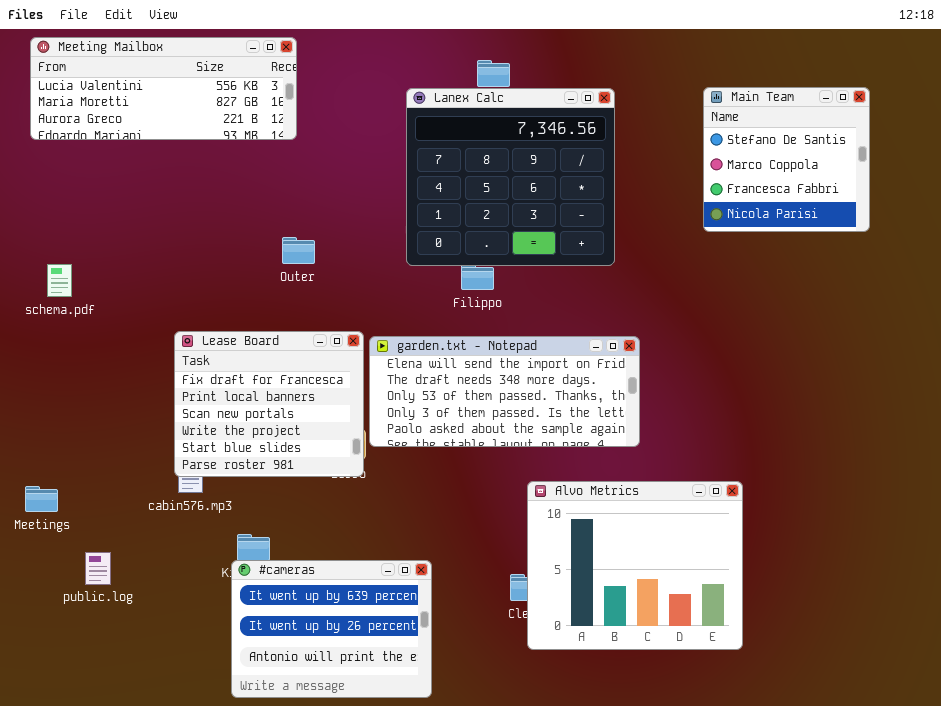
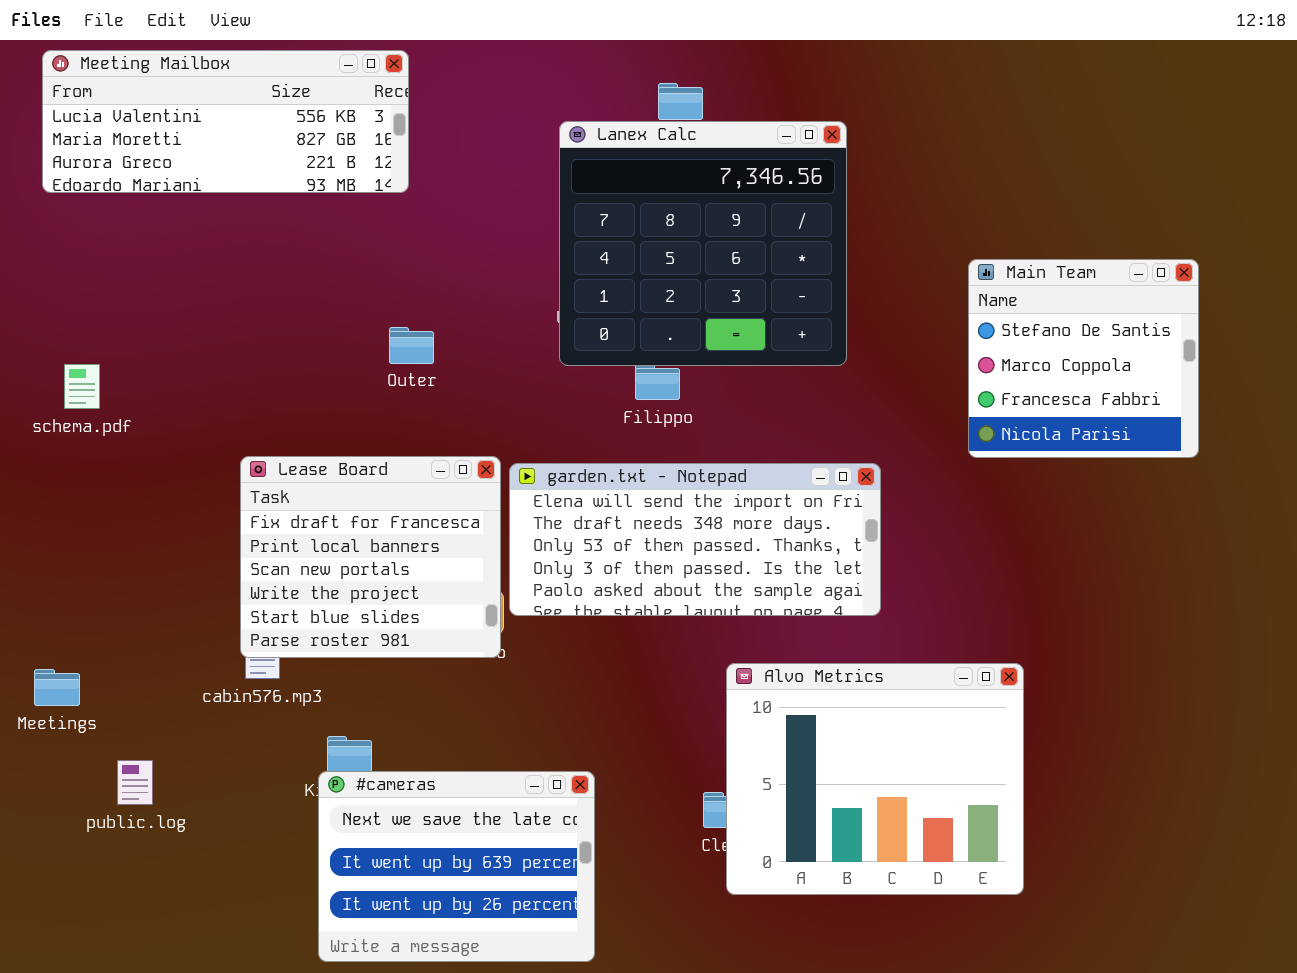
Main Team: [703,87,870,232] -> [968,259,1199,458], moved
#cameras: [231,560,432,698] -> [318,771,595,962], scrolled up 1 row

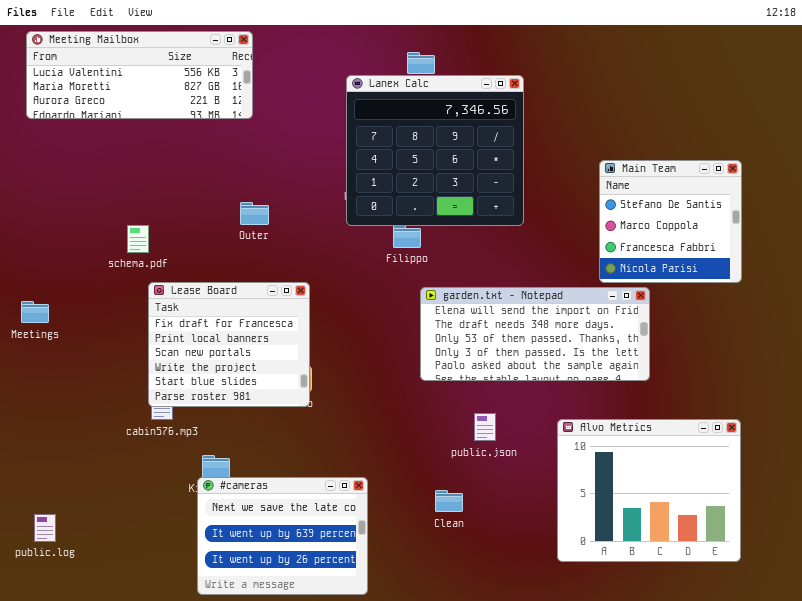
schema.pdf: [64,364,100,409] -> [127,225,149,253], moved
garden.txt - Notepad: [509,463,881,616] -> [420,287,650,381], moved
Alvo Metrics: [726,663,1024,895] -> [557,419,741,562], moved
Meetings: [34,669,80,706] -> [21,301,49,323], moved
public.log: [117,760,153,805] -> [34,514,56,542], moved

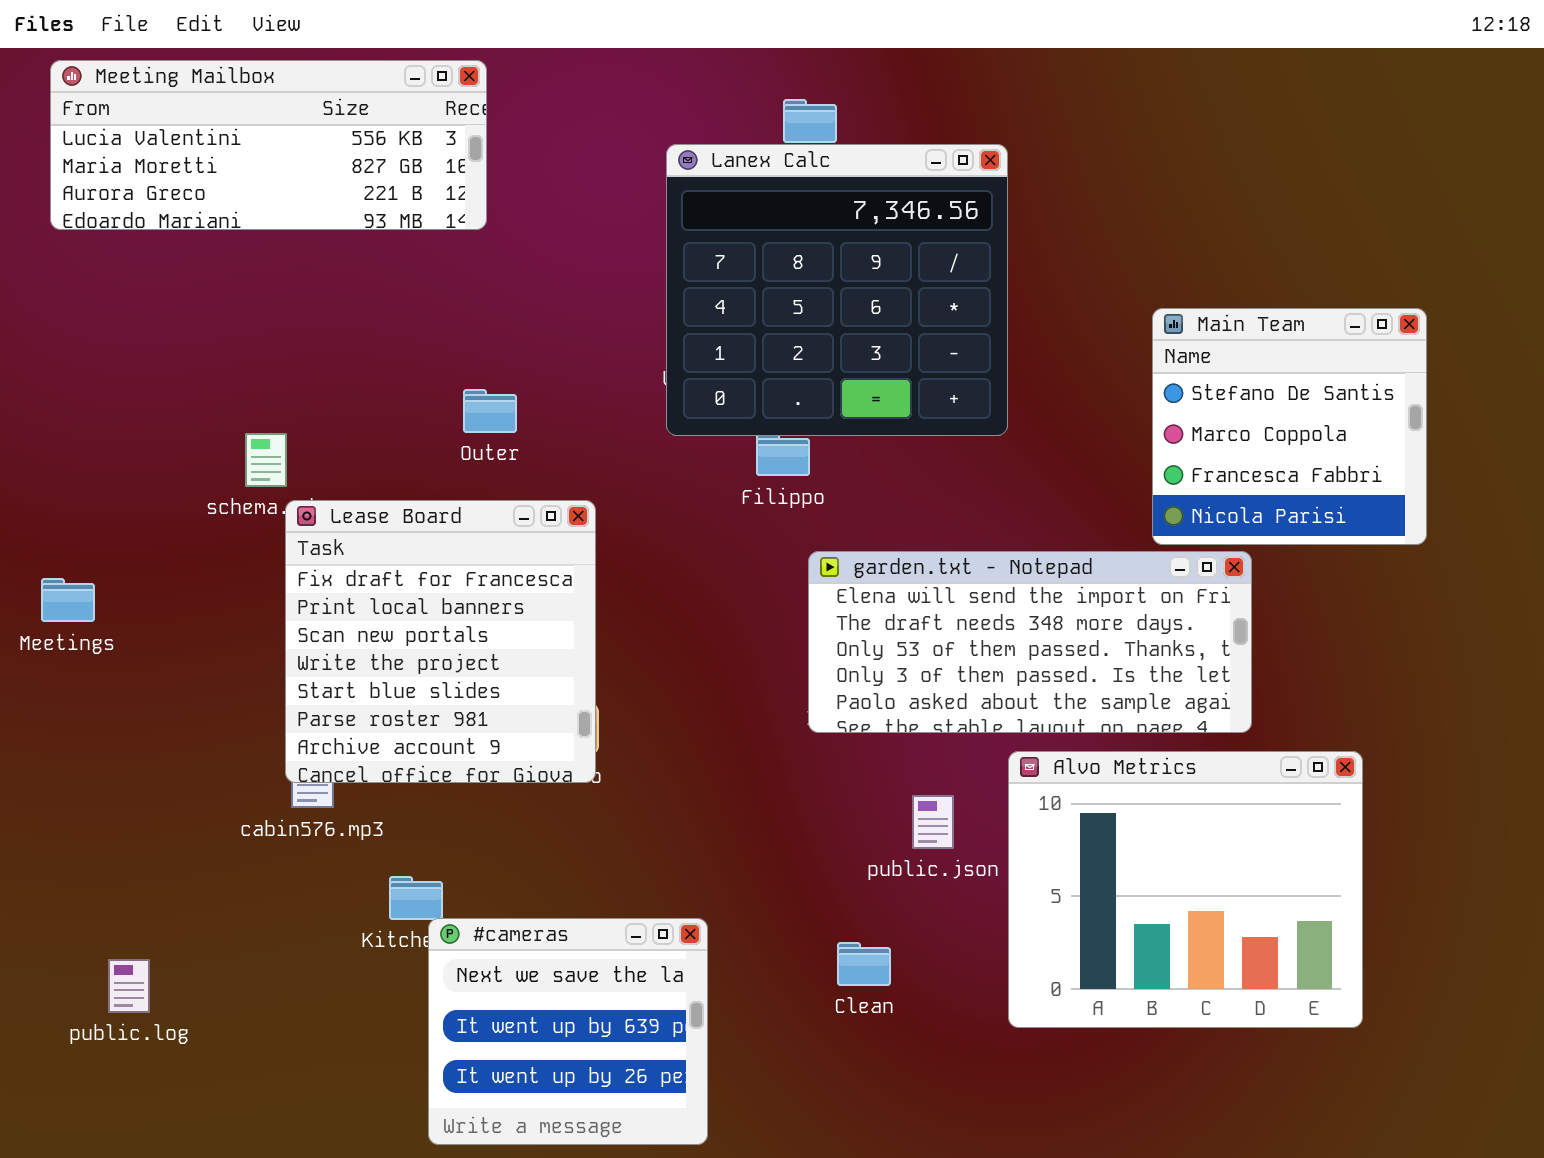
Lease Board: [148,282,310,407] -> [285,500,596,783], resized
Alvo Metrics: [557,419,741,562] -> [1008,751,1363,1028], moved
#cameras: [197,477,368,595] -> [428,918,708,1145], resized
public.log: [34,514,56,542] -> [108,959,150,1013], moved

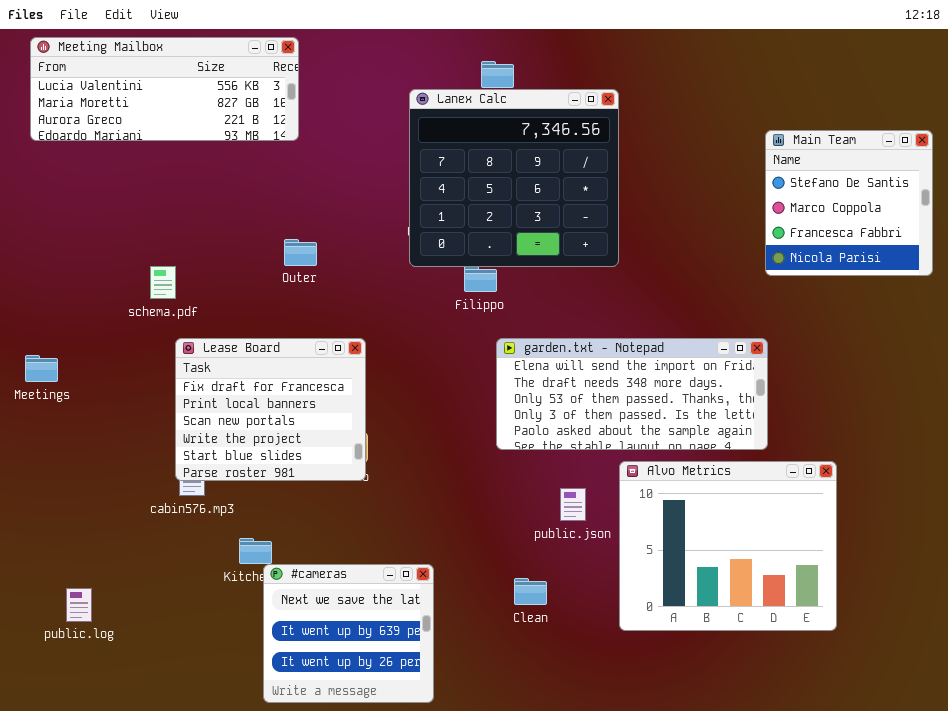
Main Team: [1152,308,1427,545] -> [765,130,933,276], moved
Lease Board: [285,500,596,783] -> [175,338,366,481], resized

